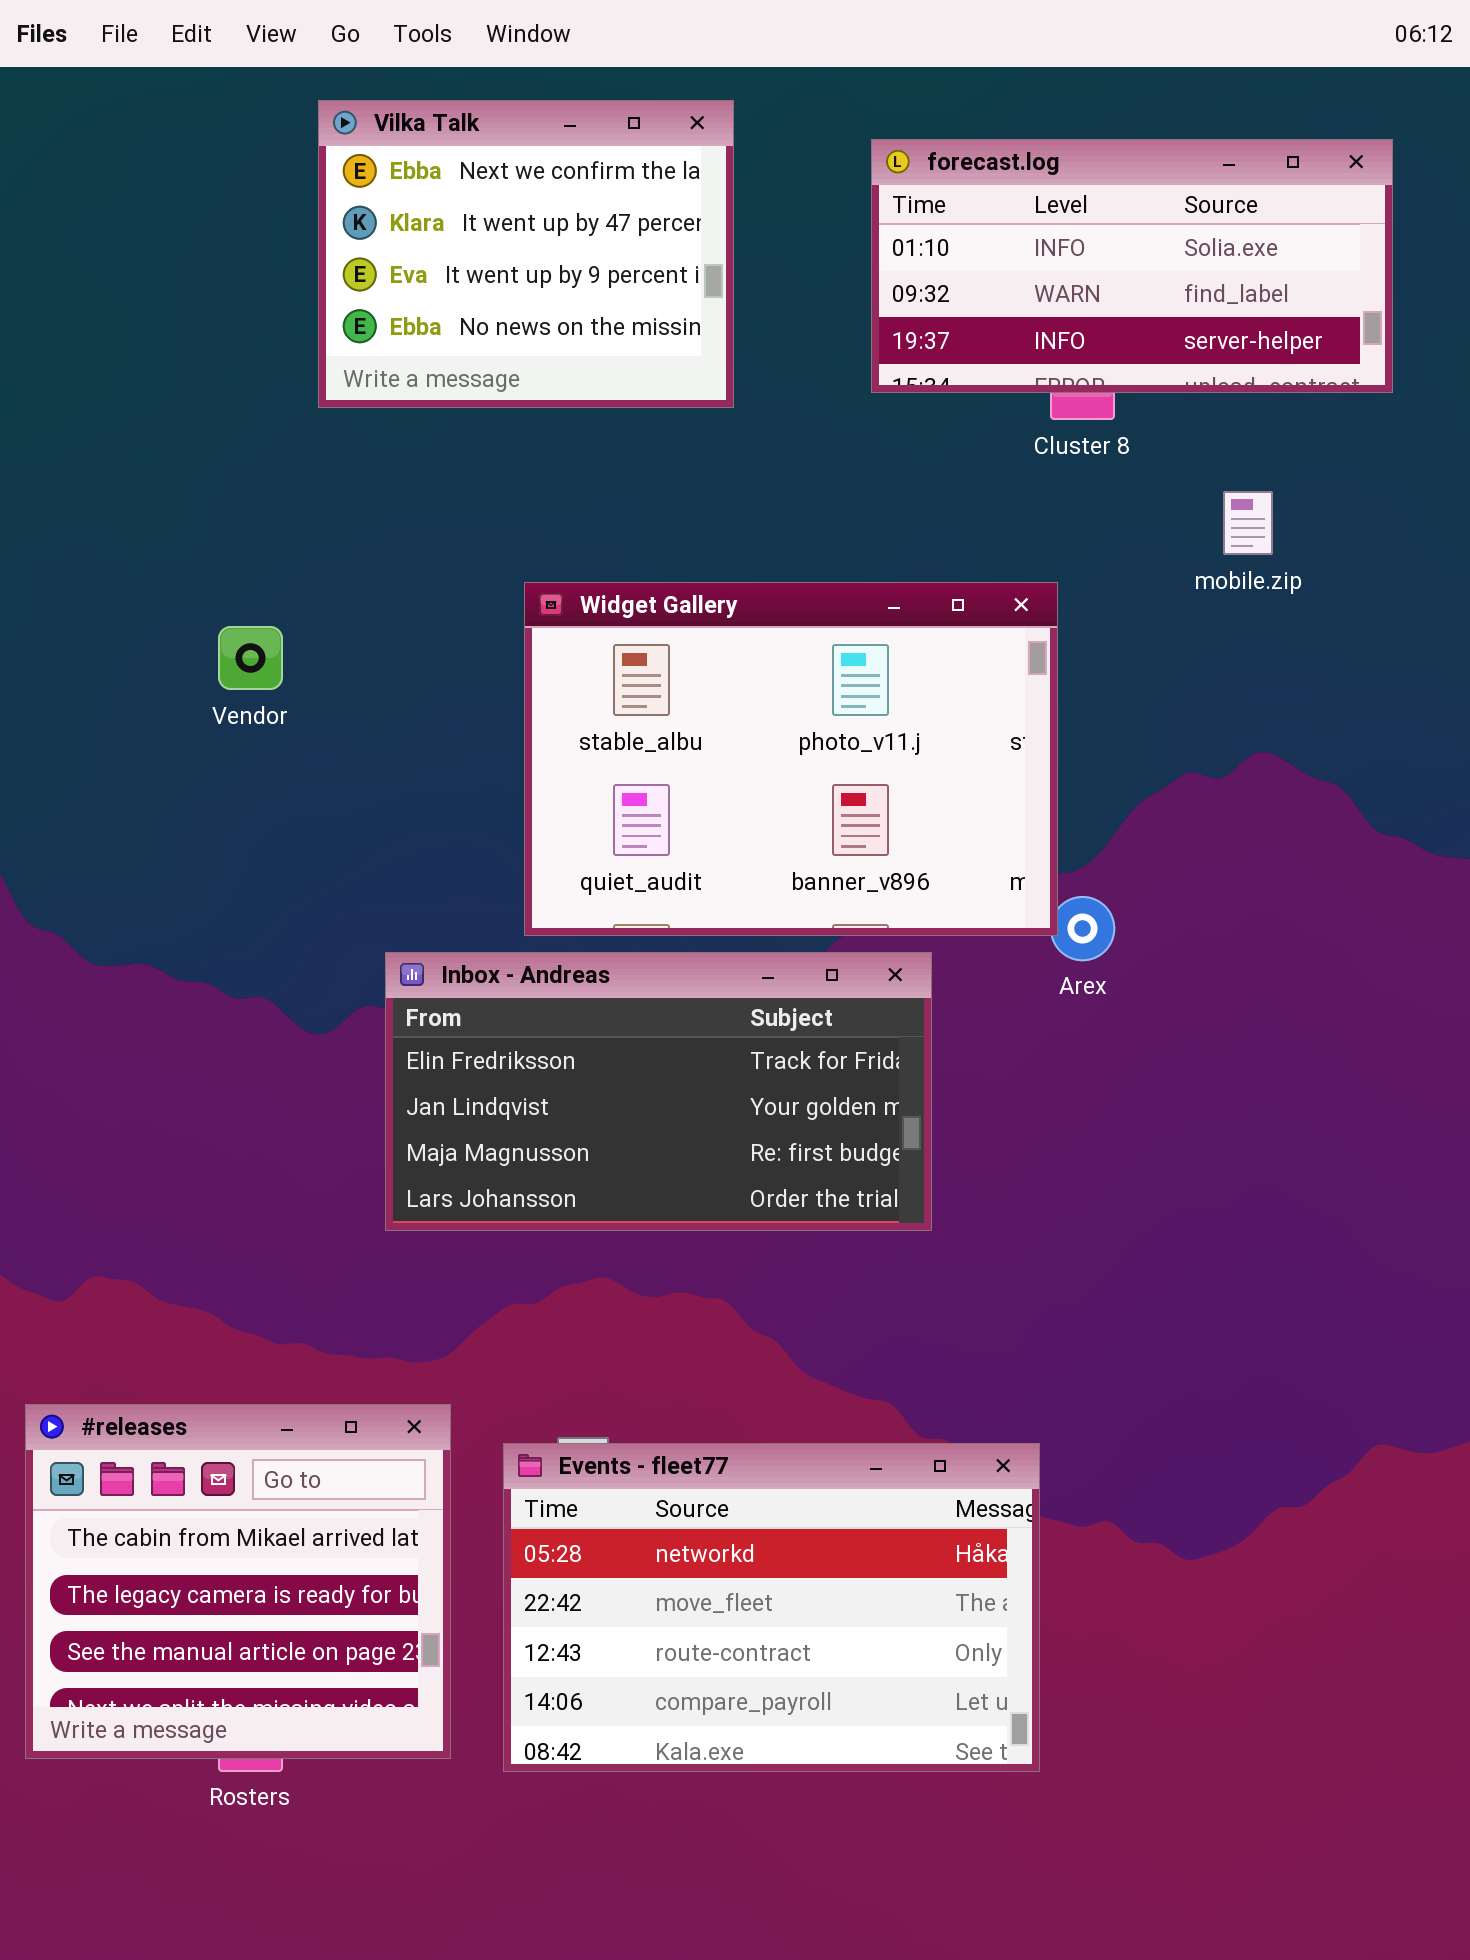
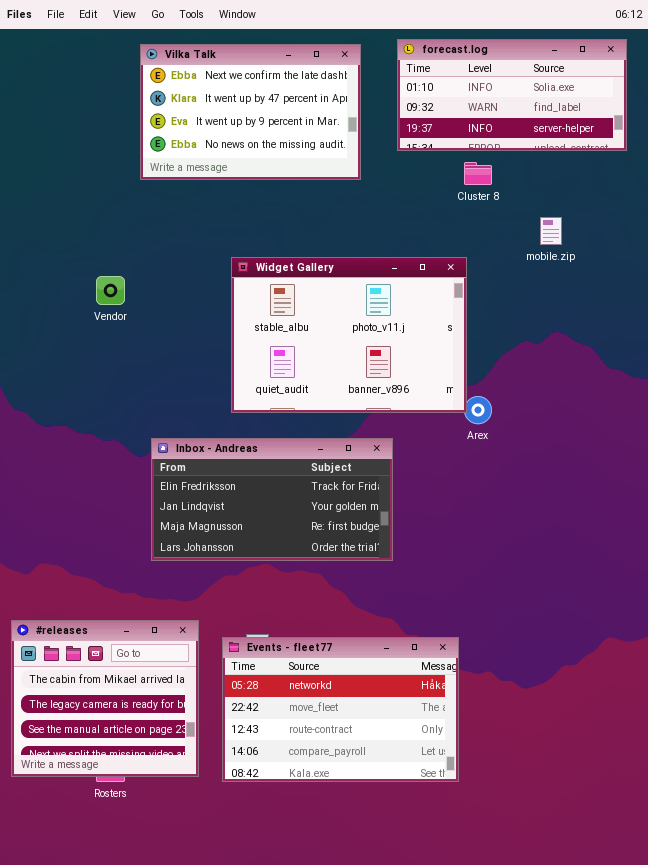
Vilka Talk: [318,100,734,408] -> [140,44,361,180], resized
forecast.log: [871,139,1393,393] -> [397,39,627,151], moved
Inbox - Andreas: [385,952,932,1231] -> [151,438,393,561], moved

